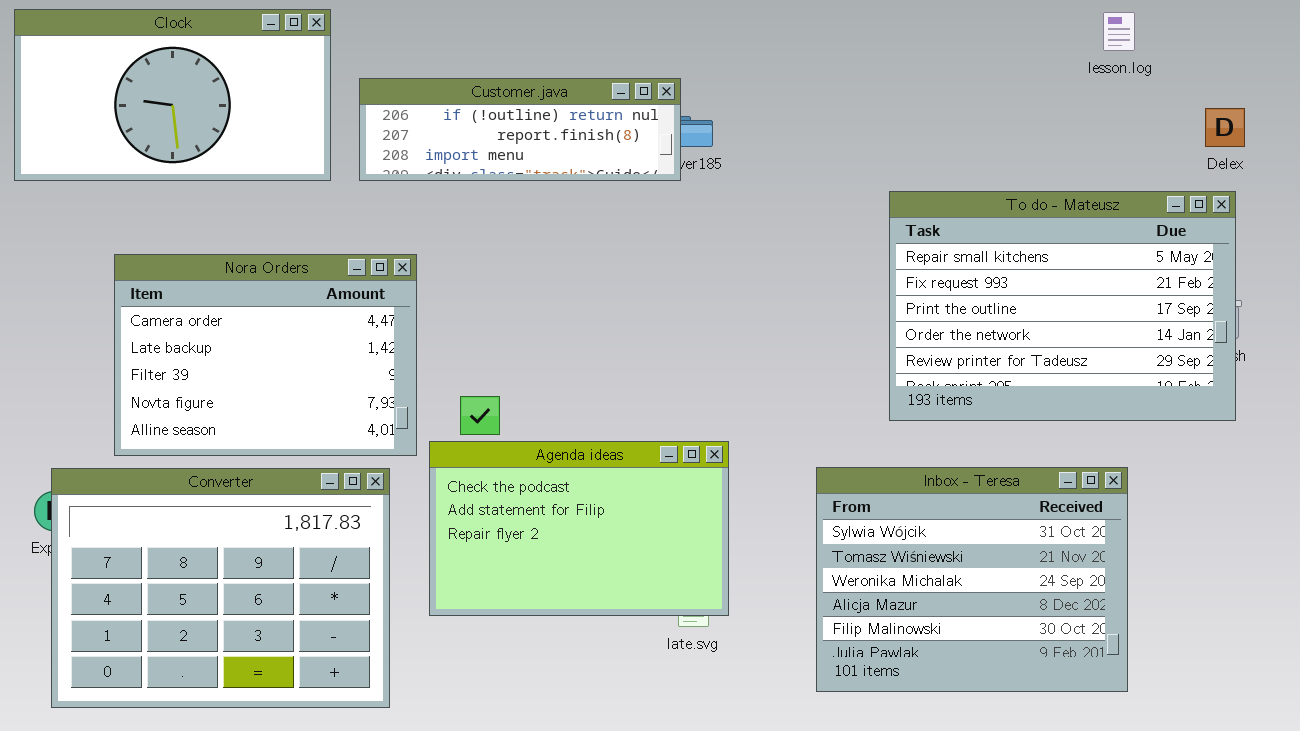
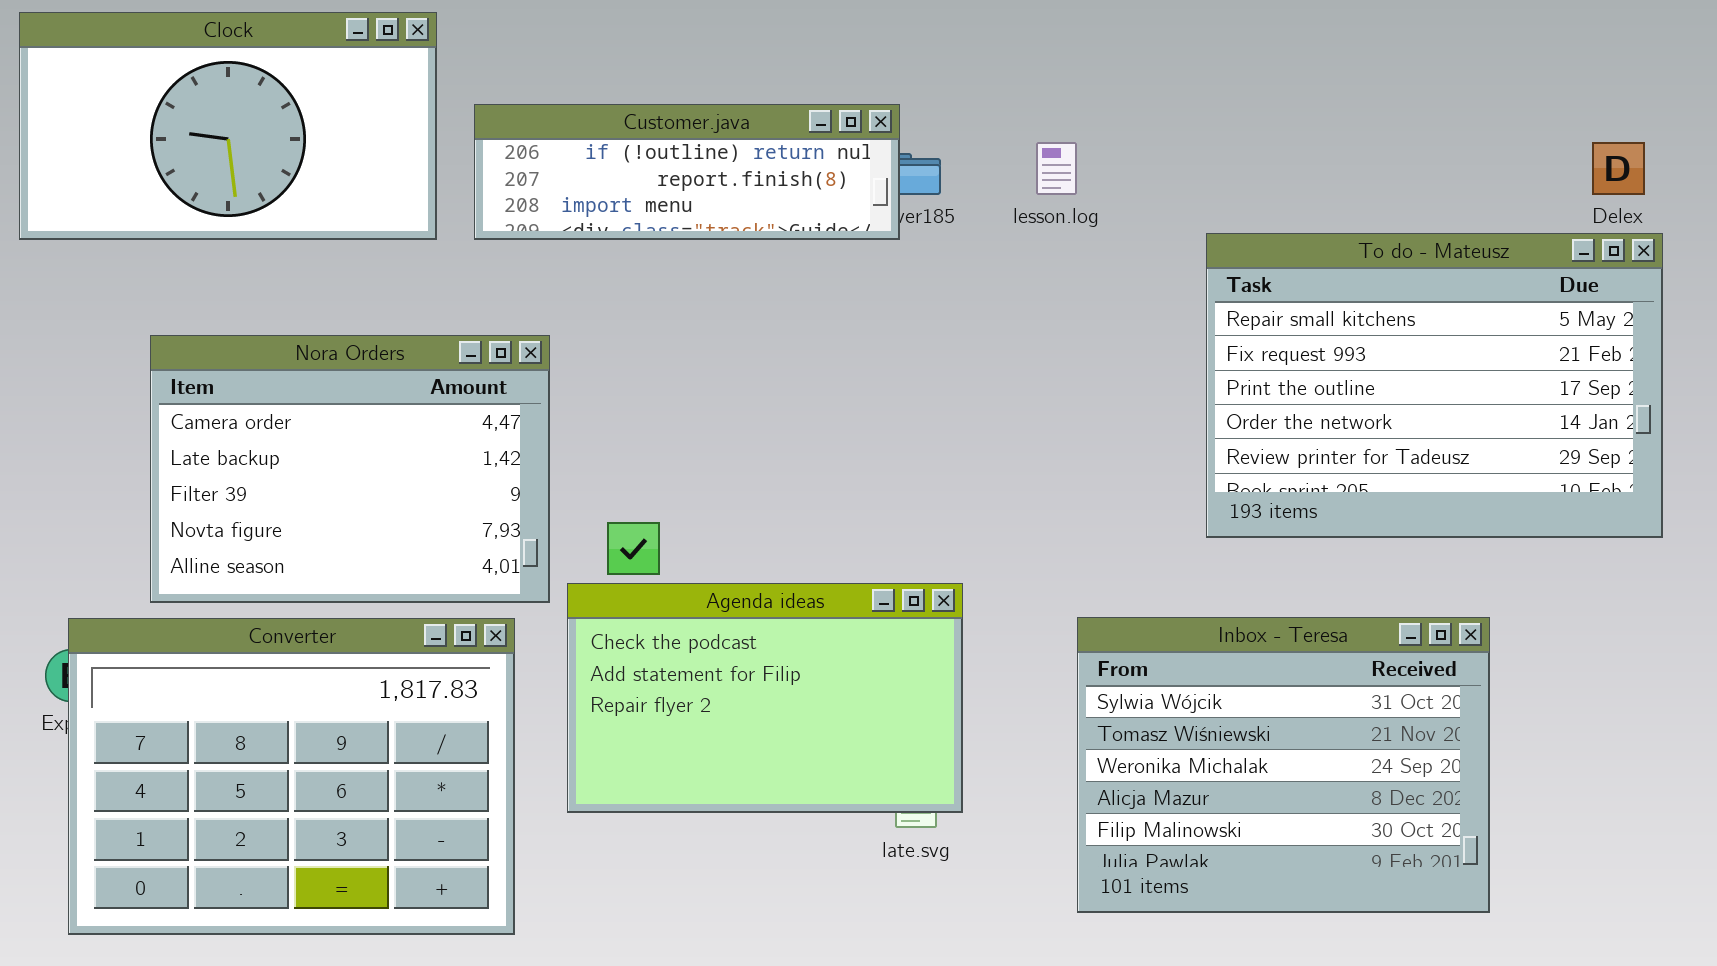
lesson.log: [1103,12,1135,51] -> [1036,142,1077,195], moved
To do - Mateusz: [889,191,1236,421] -> [1206,233,1663,538], moved

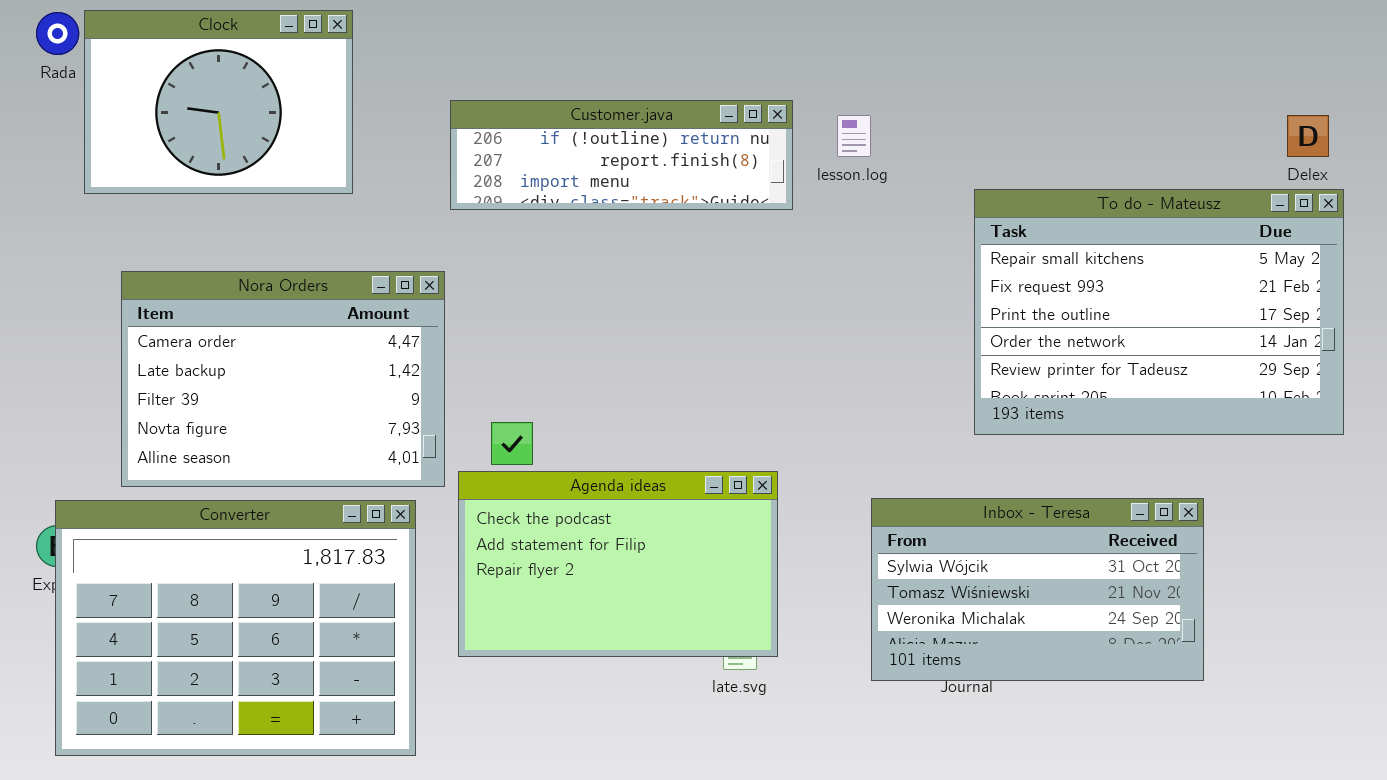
Clock: [19,12,437,240] -> [84,10,353,194], resized
Customer.java: [474,104,900,240] -> [450,100,793,210], moved
Inbox - Teresa: [1077,617,1490,913] -> [871,498,1204,681], resized

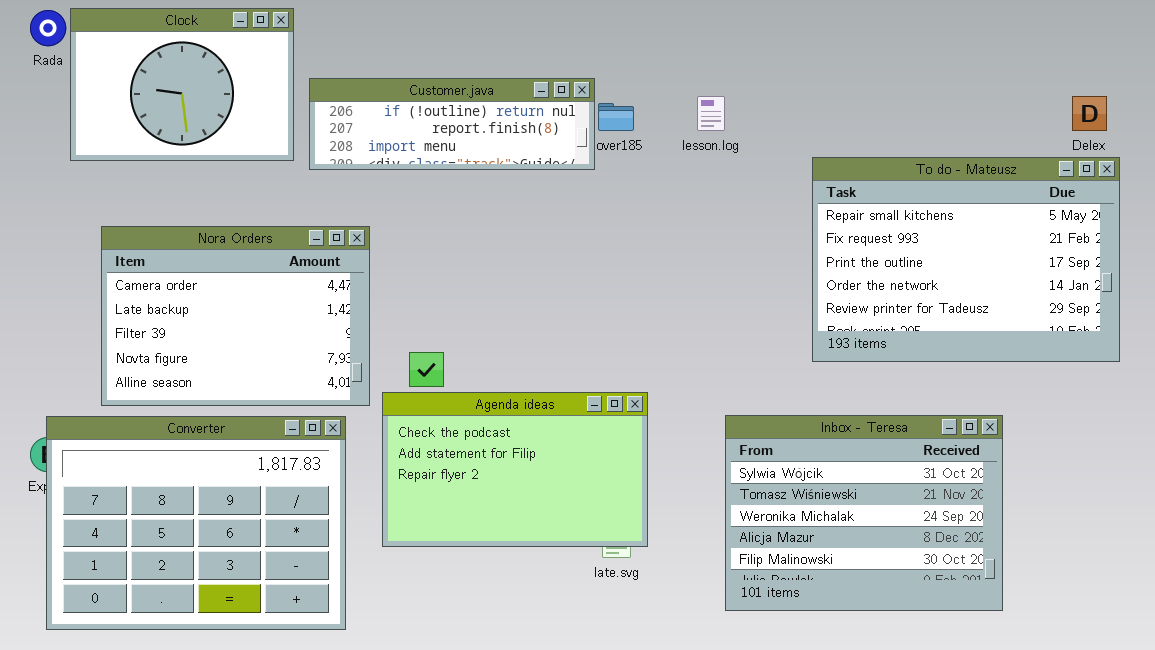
Customer.java: [450,100,793,210] -> [309,78,595,170], moved
Inbox - Teresa: [871,498,1204,681] -> [725,415,1003,611], resized

